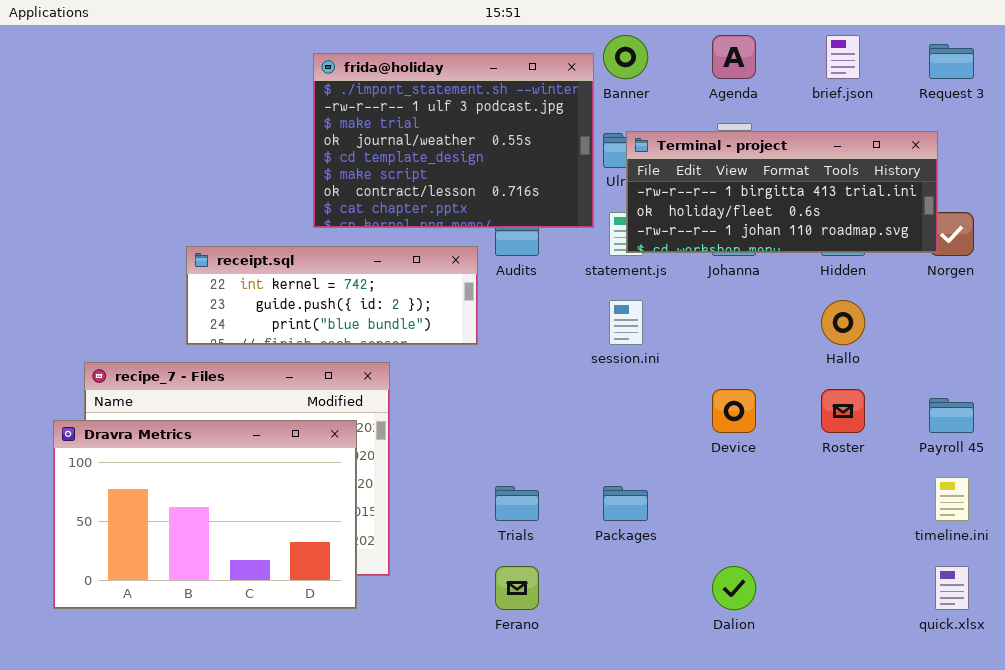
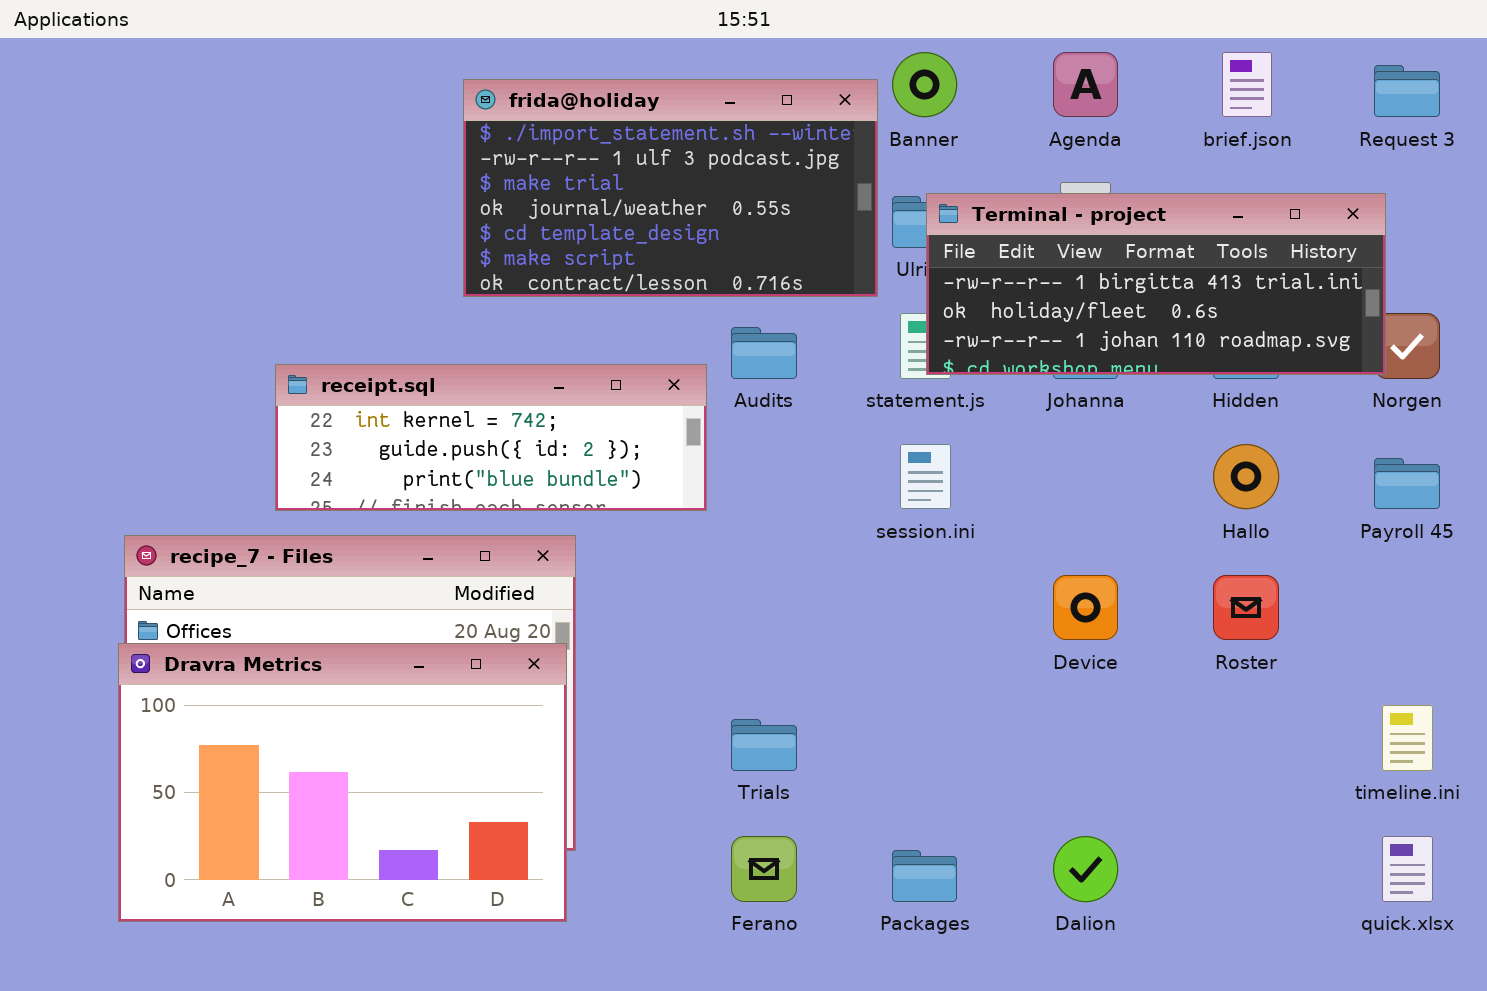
frida@holiday: [313,53,594,228] -> [463,79,878,297], resized
Payroll 45: [929,398,974,433] -> [1374,458,1440,509], moved
Dravra Metrics: [53,420,357,609] -> [118,643,567,922], moved
Packages: [603,486,648,521] -> [892,850,957,902], moved

